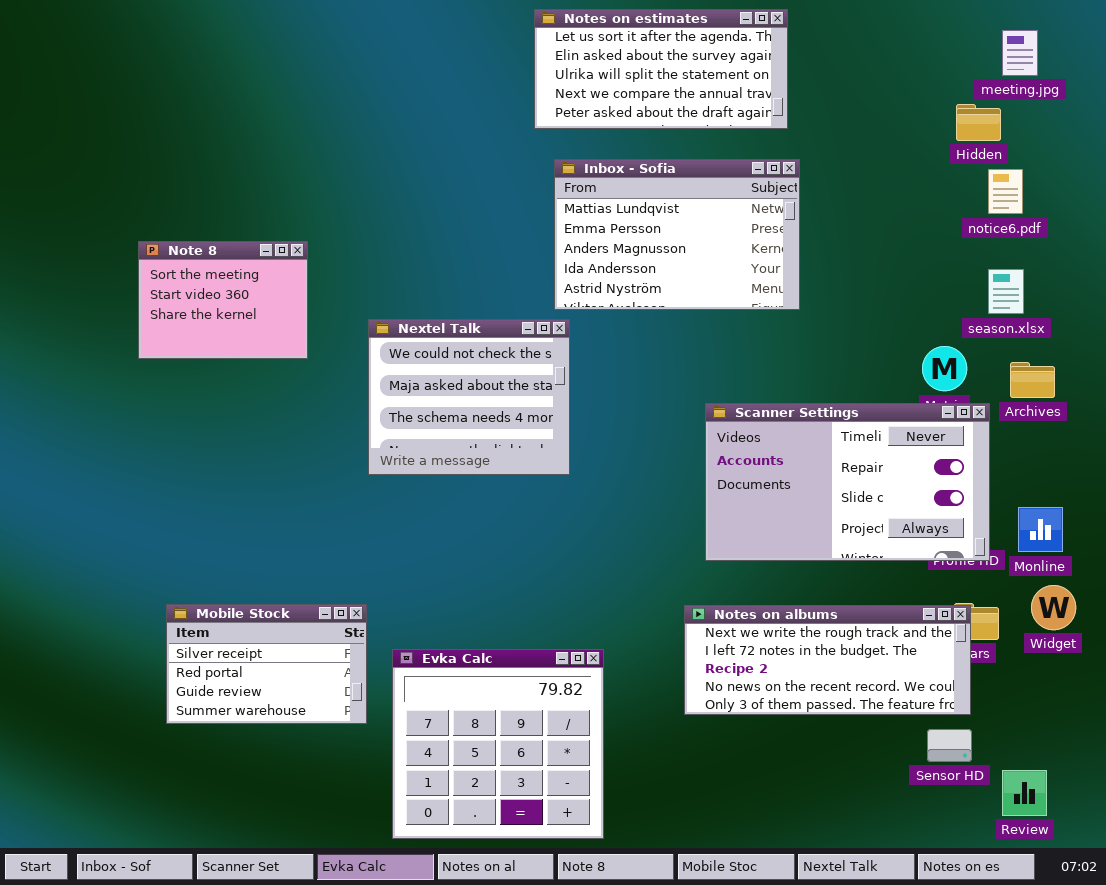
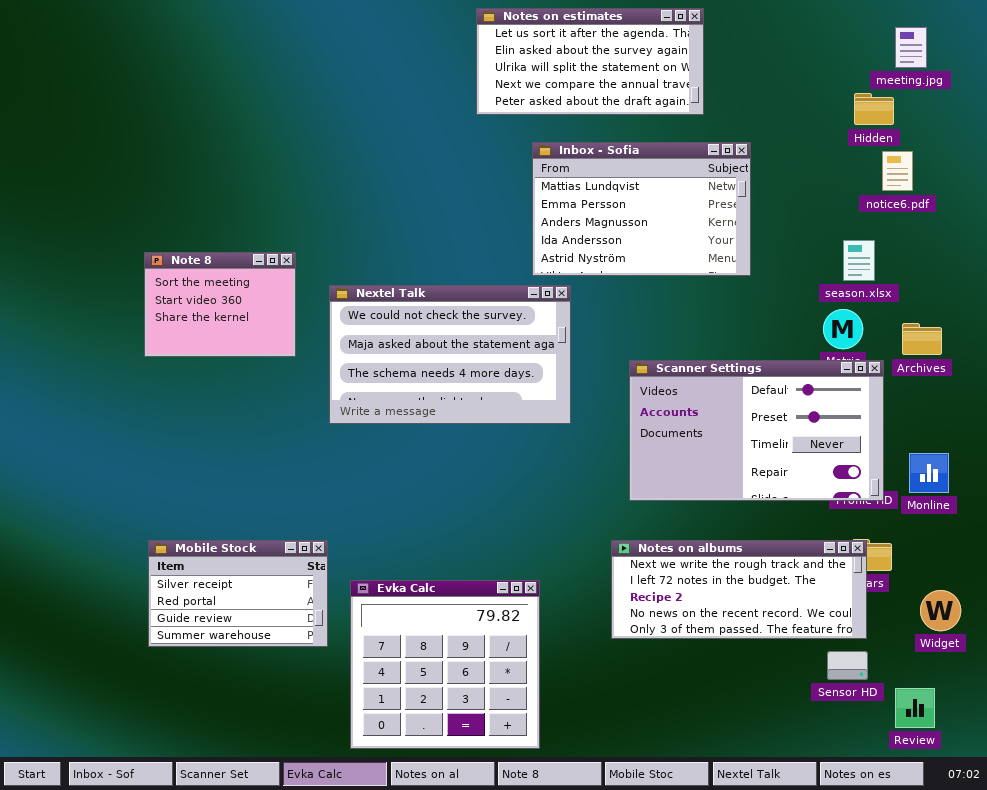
Inbox - Sofia: [554,159,800,310] -> [532,142,751,276], moved
Note 8: [138,241,308,359] -> [144,252,296,357], moved
season.xlsx: [988,269,1024,314] -> [843,240,875,281], moved
Nextel Talk: [368,319,570,475] -> [329,285,571,424], resized
Scanner Settings: [705,403,990,561] -> [629,360,884,501], scrolled up 2 rows
Widget: [1031,585,1076,630] -> [920,590,961,631], moved

